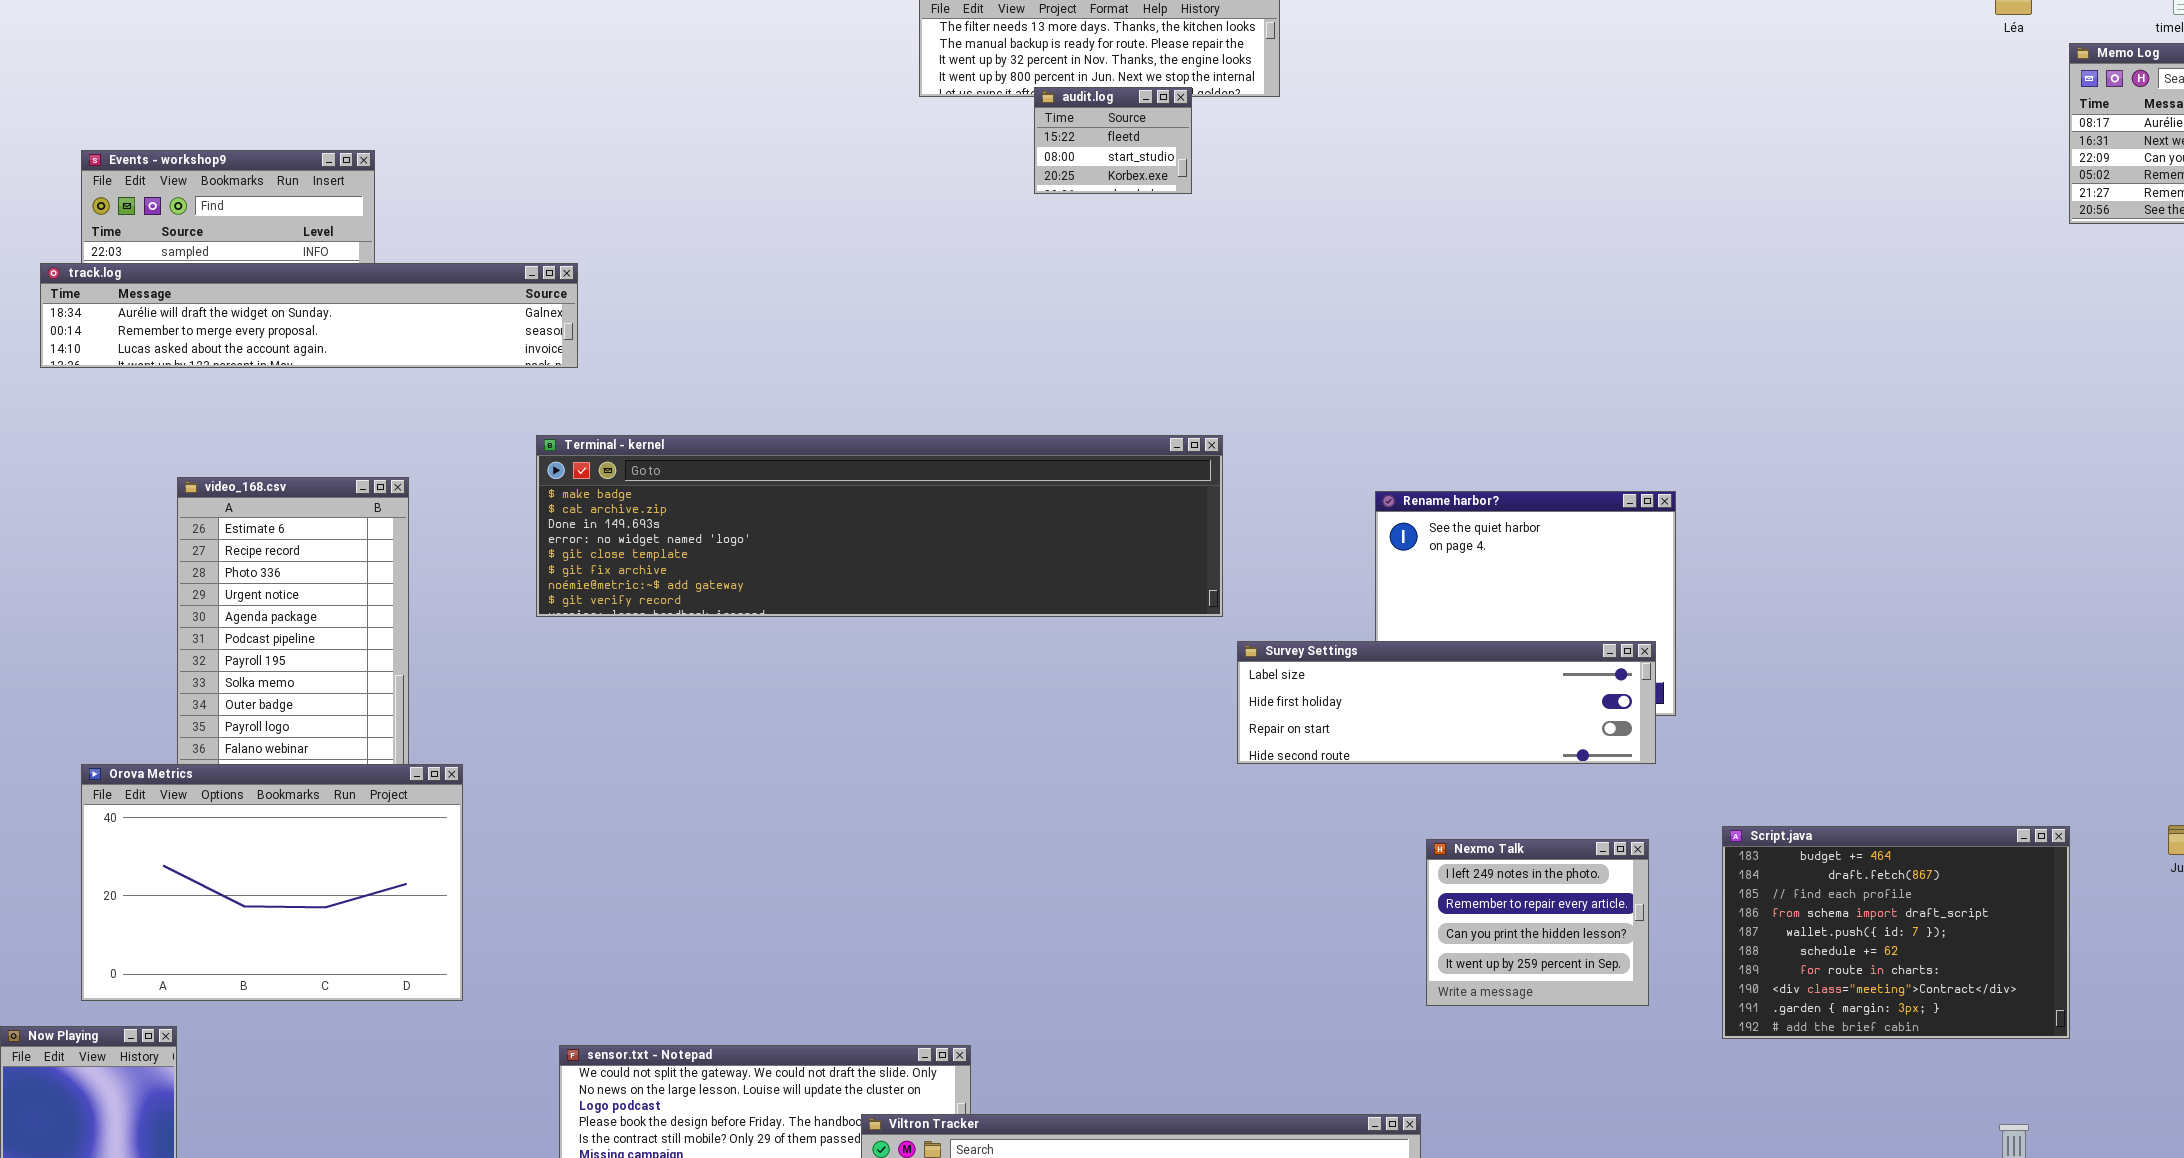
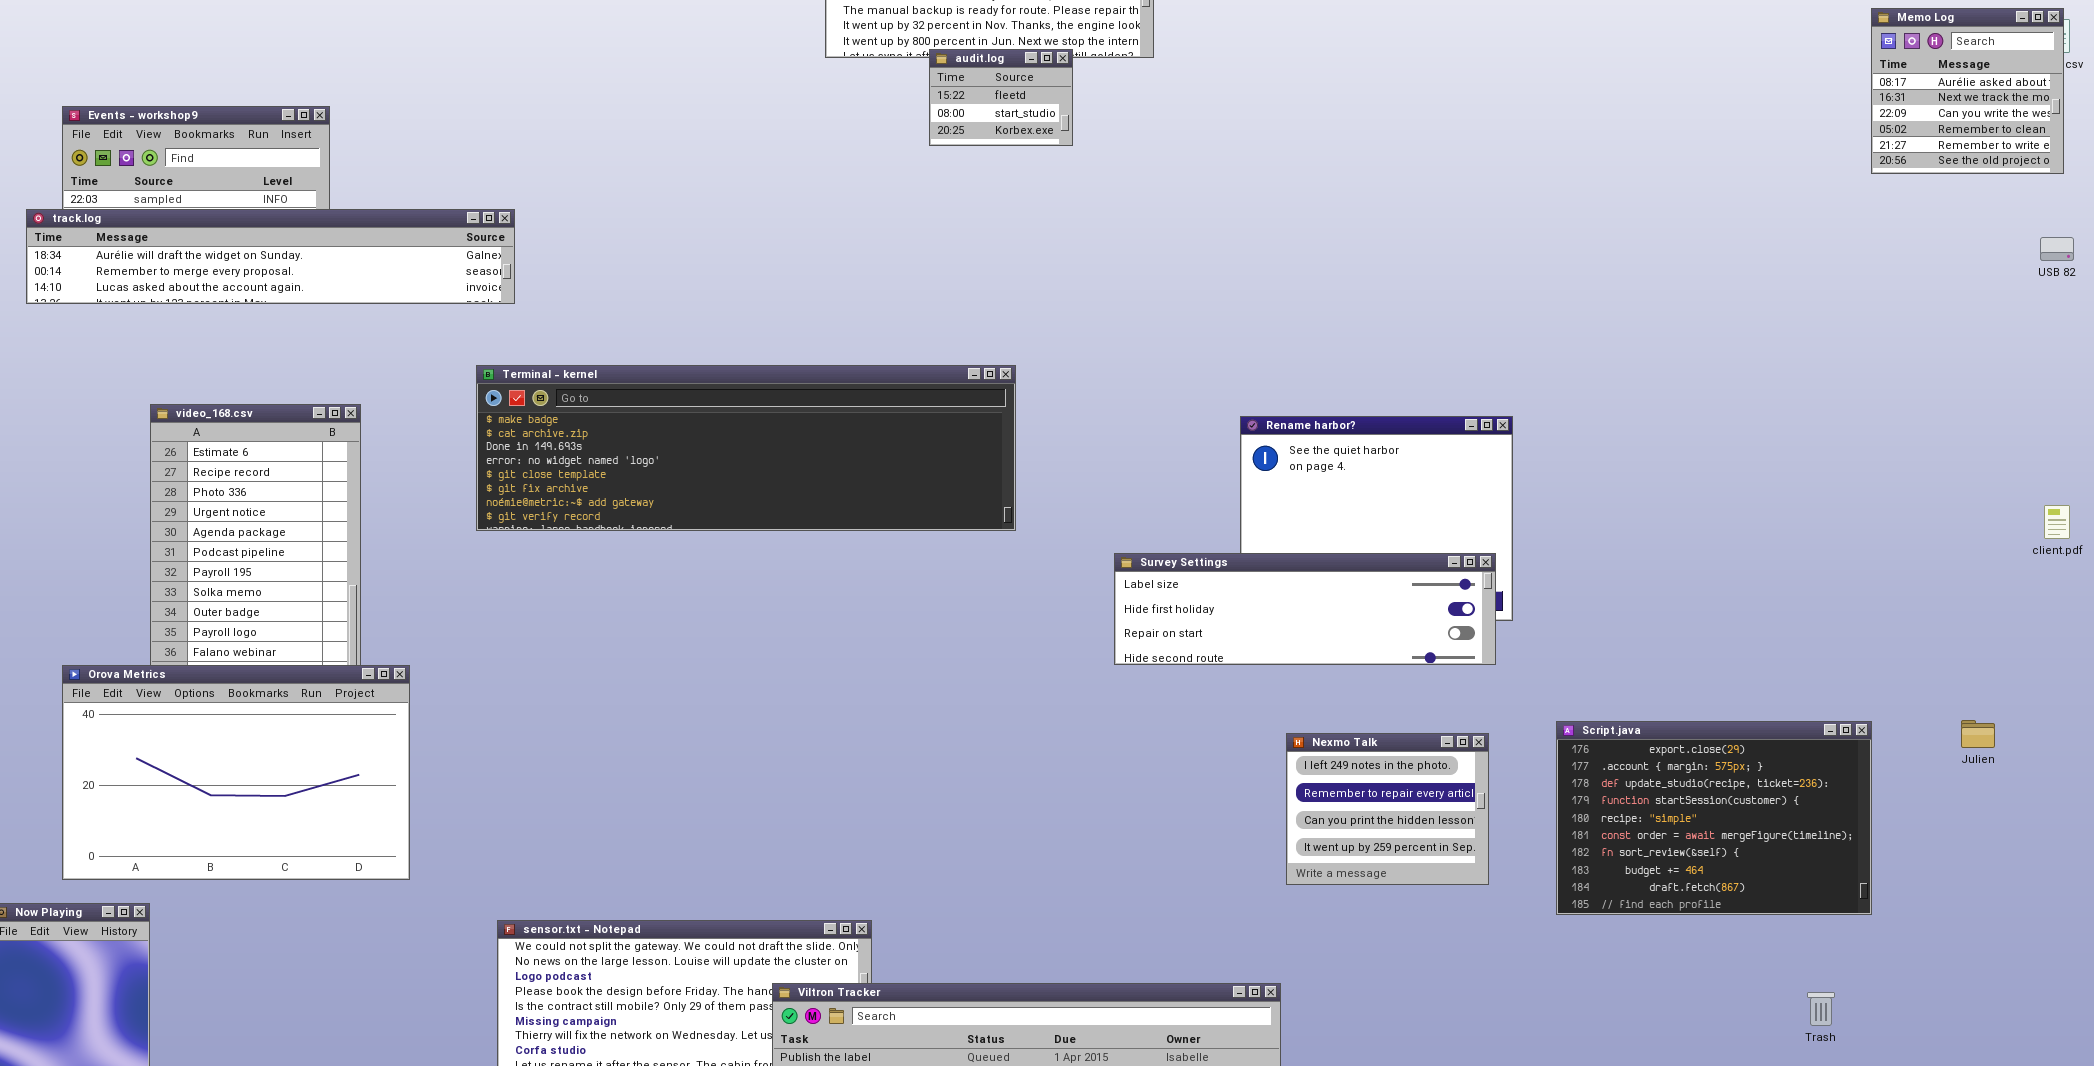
Terminal - kernel: [536,435,1223,617] -> [476,365,1016,531], resized
Script.java: [1722,826,2070,1039] -> [1556,721,1872,915], scrolled up 7 rows

